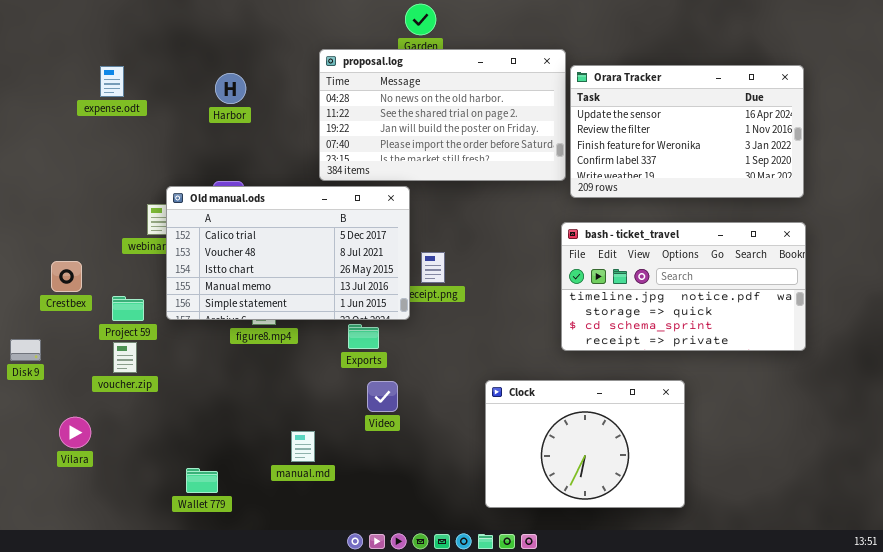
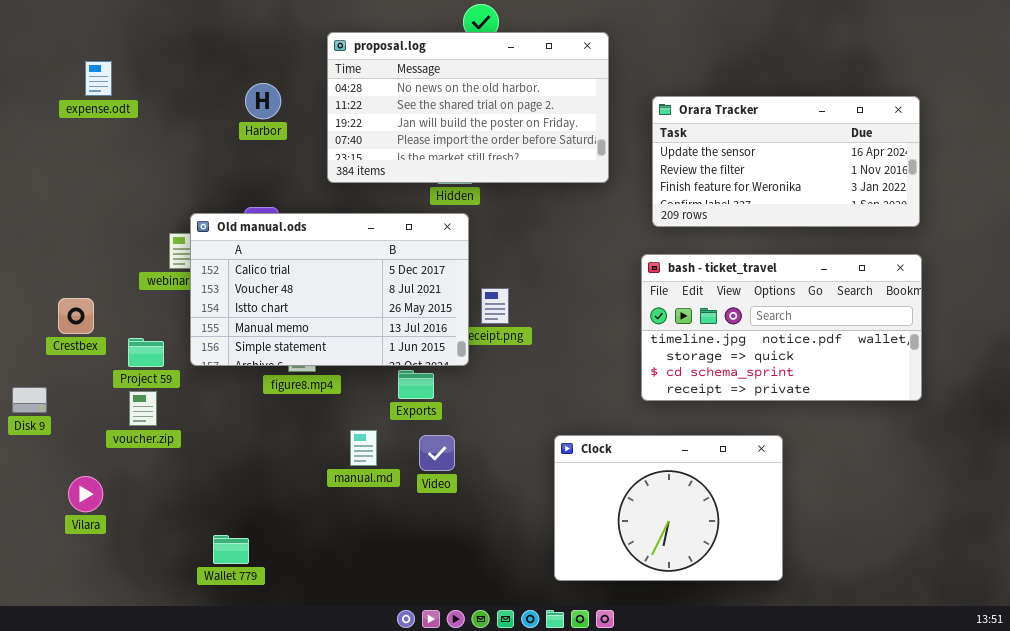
proposal.log: [319,49,566,181] -> [327,32,609,183], moved
Orara Tracker: [570,65,804,198] -> [652,96,920,227], resized
expense.odt: [100,66,124,97] -> [85,61,112,96], moved
manual.md: [291,431,315,462] -> [350,430,377,466], moved

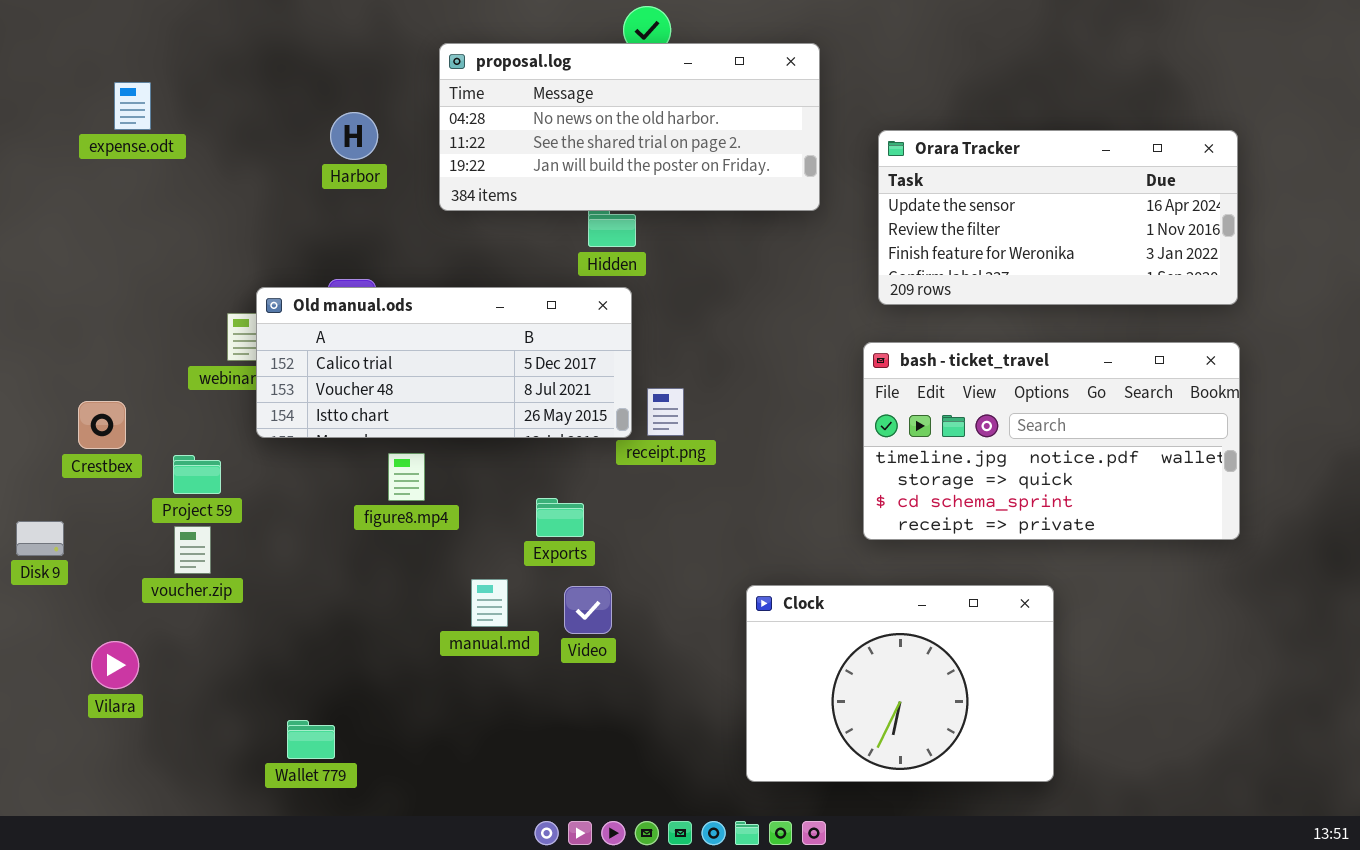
proposal.log: [327,32,609,183] -> [439,43,820,211], resized
Old manual.ods: [190,213,469,366] -> [256,287,632,438], resized

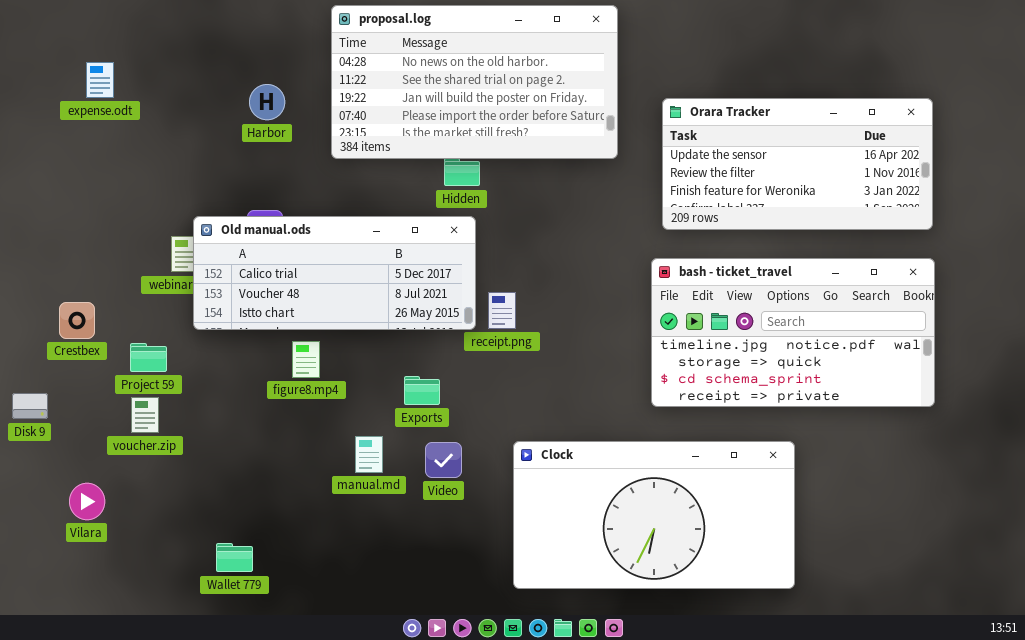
proposal.log: [439,43,820,211] -> [331,5,618,159], resized
Clock: [746,585,1054,782] -> [513,441,795,589], resized

